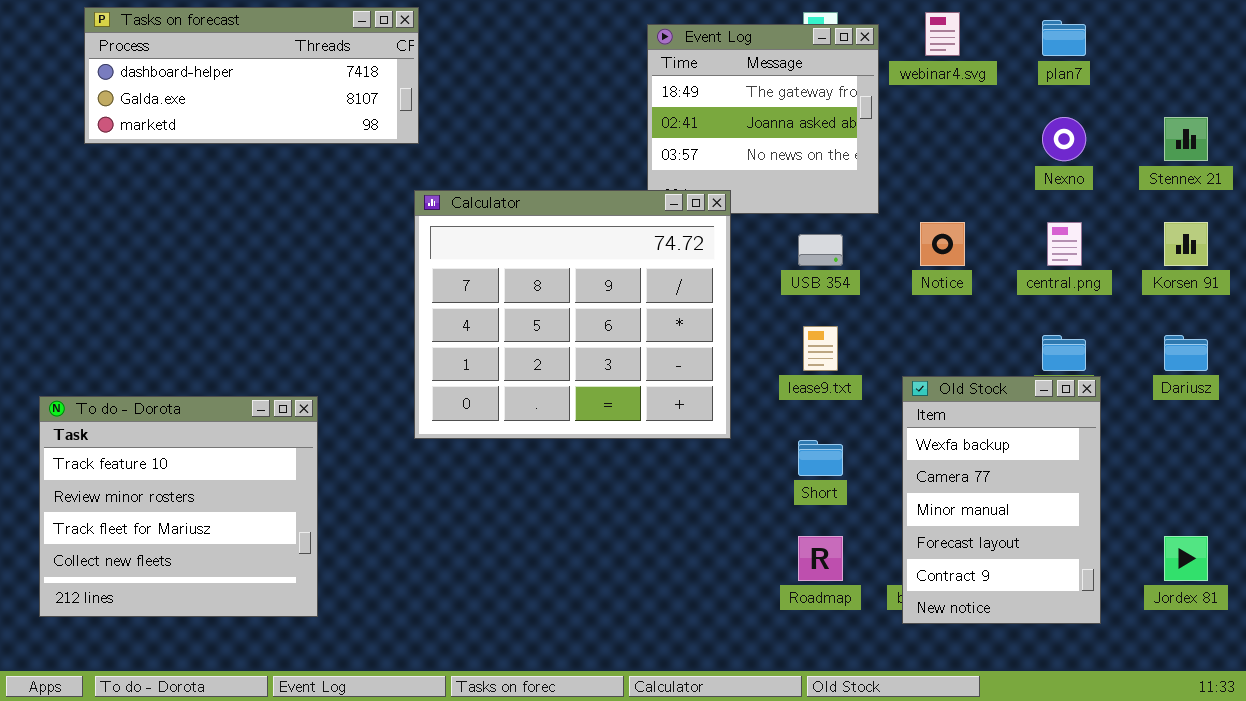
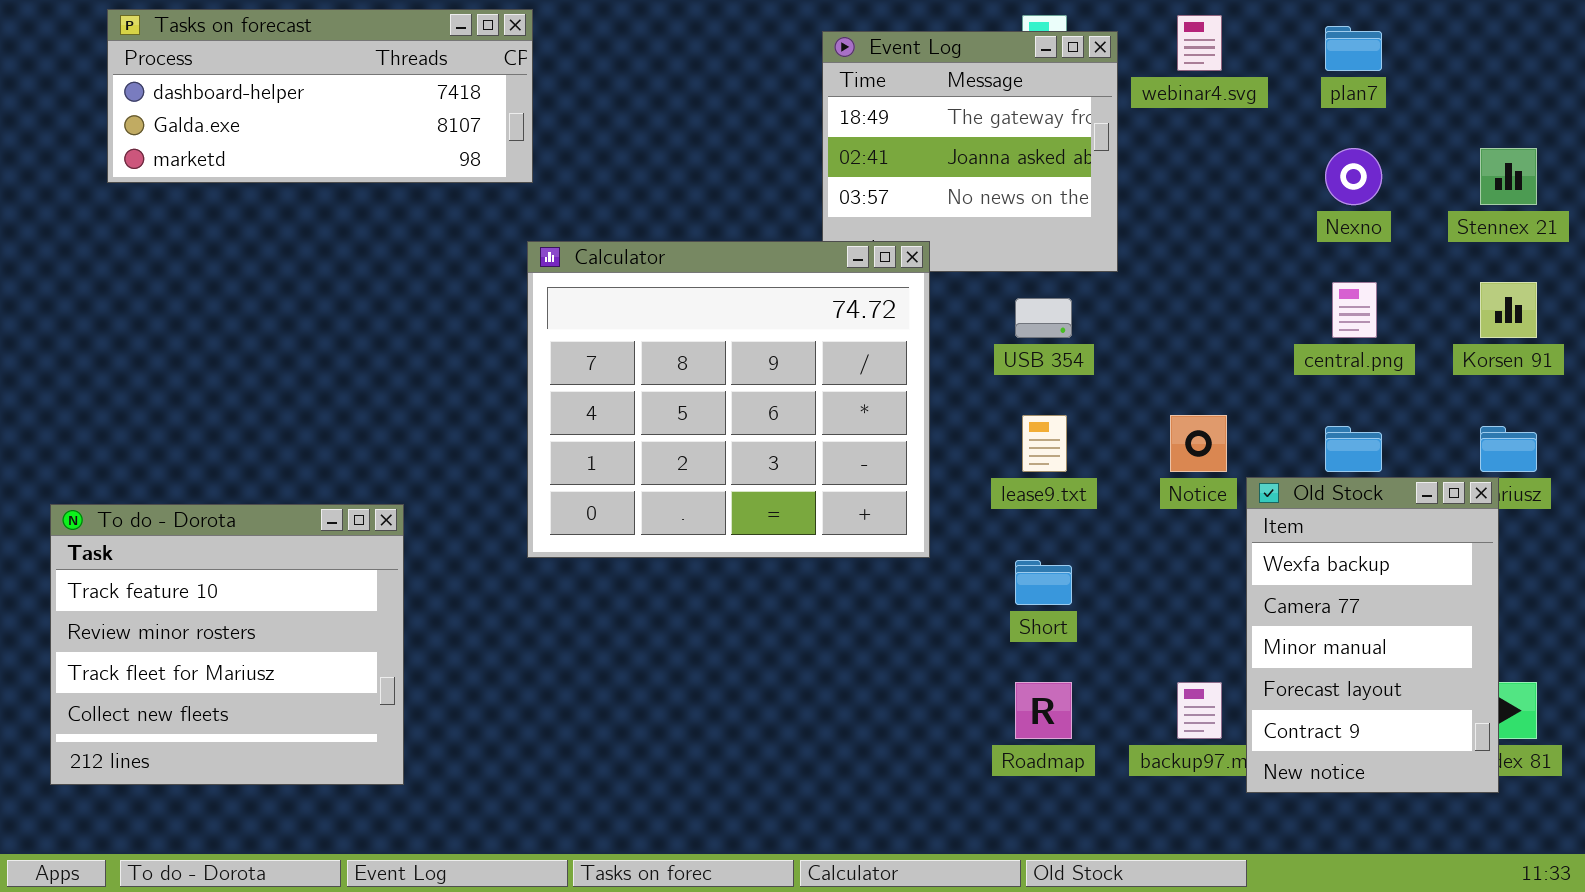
Notice: [920,222,965,266] -> [1170,415,1227,472], moved
Old Stock: [902,376,1101,624] -> [1246,477,1499,793], moved

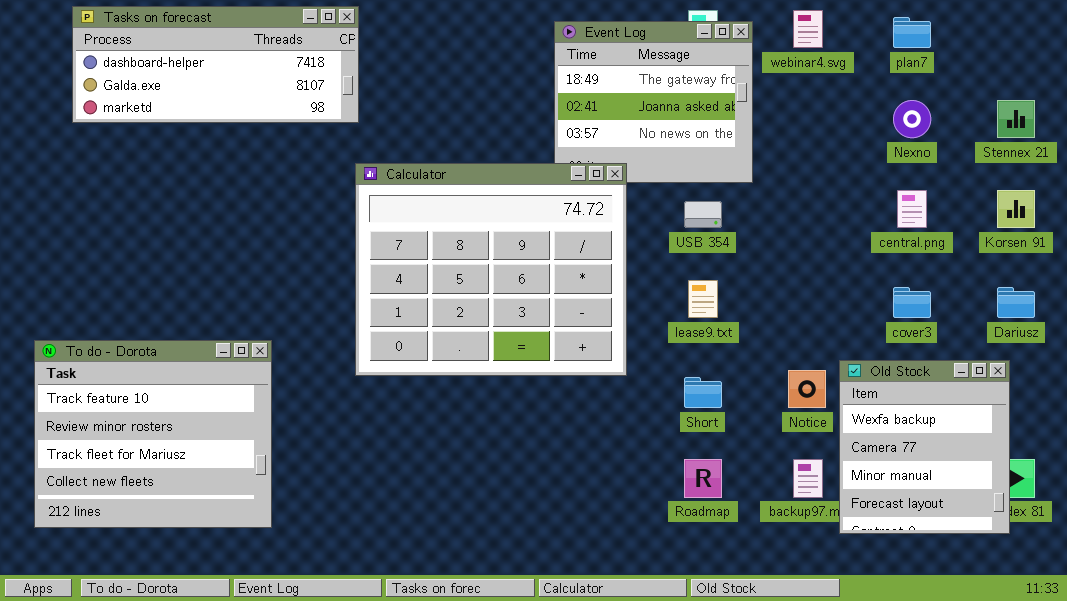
Notice: [1170,415,1227,472] -> [788,370,826,408], moved
Old Stock: [1246,477,1499,793] -> [839,360,1010,534], resized

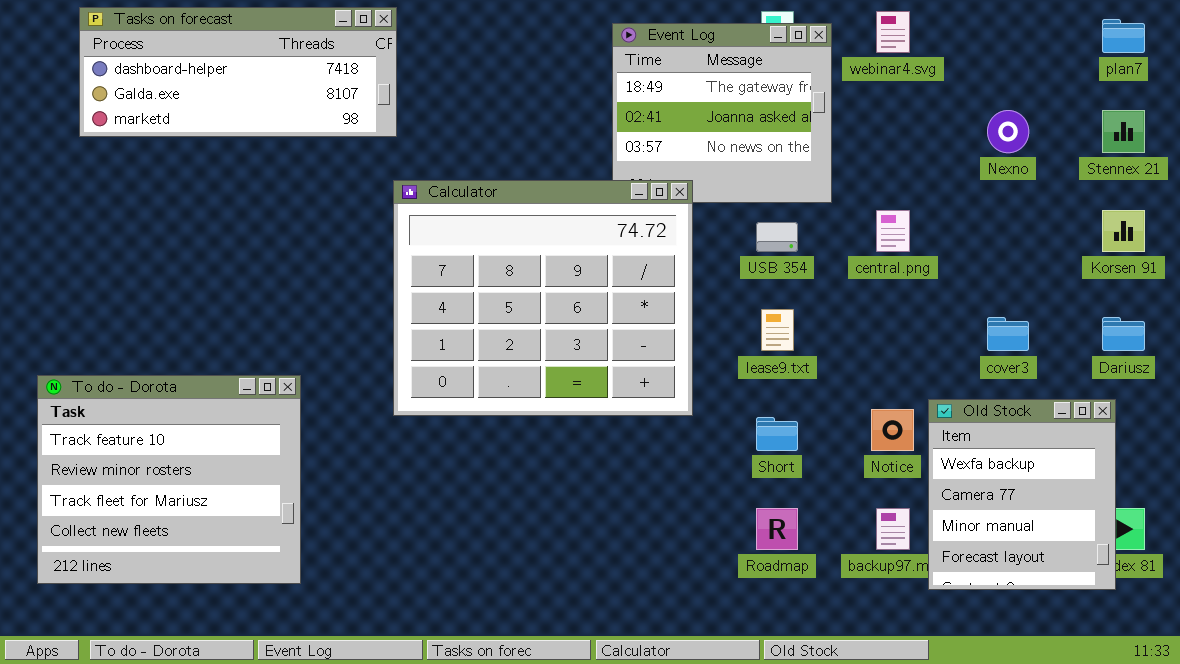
plan7: [893,17,931,48] -> [1102,19,1145,53], moved
central.png: [897,190,927,228] -> [876,210,910,252], moved

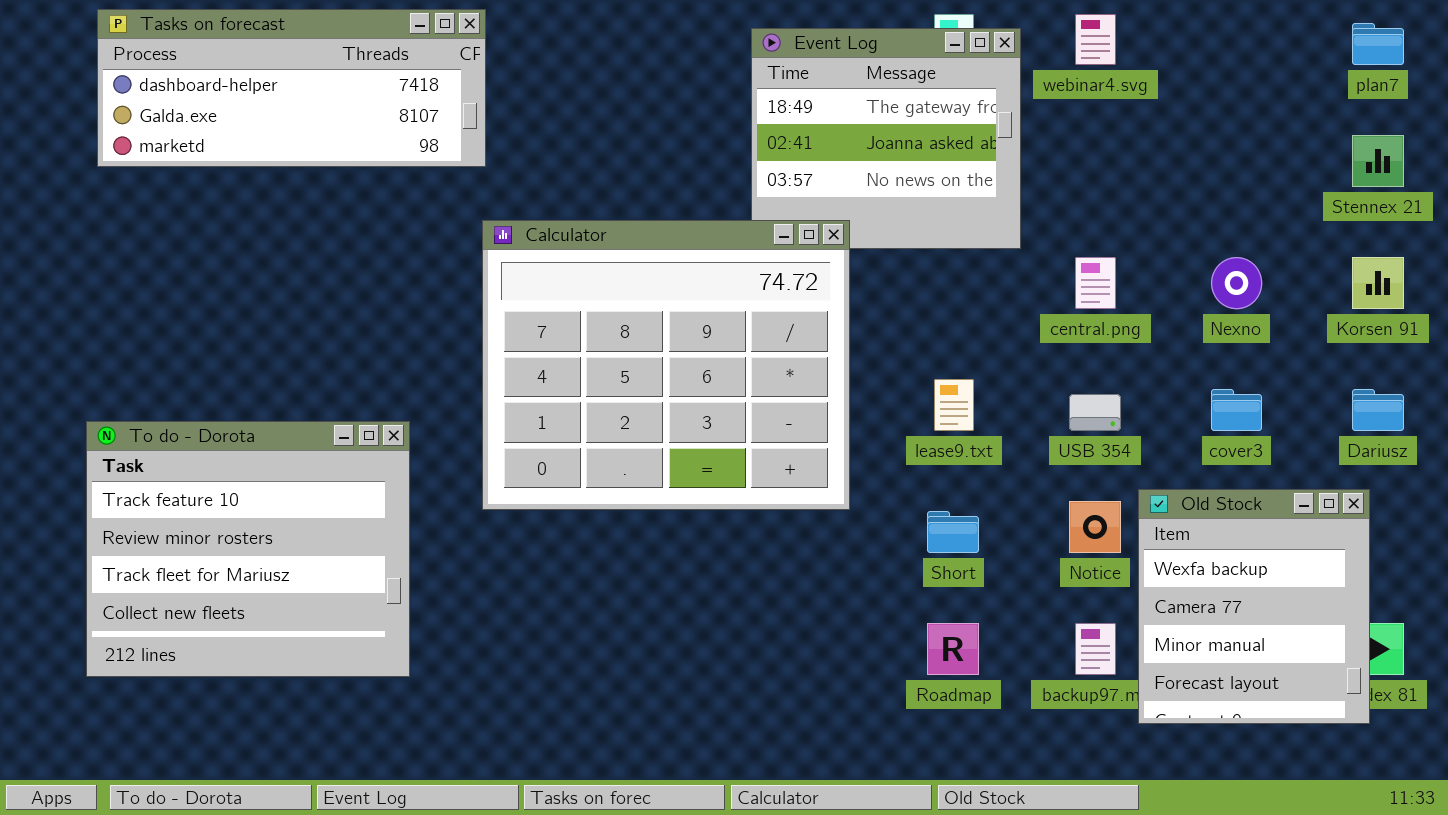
Nexno: [987,110,1029,153] -> [1211,257,1262,309], moved
USB 354: [756,222,798,252] -> [1069,394,1121,431], moved
To do - Dorota: [37,375,301,584] -> [86,421,410,677], moved

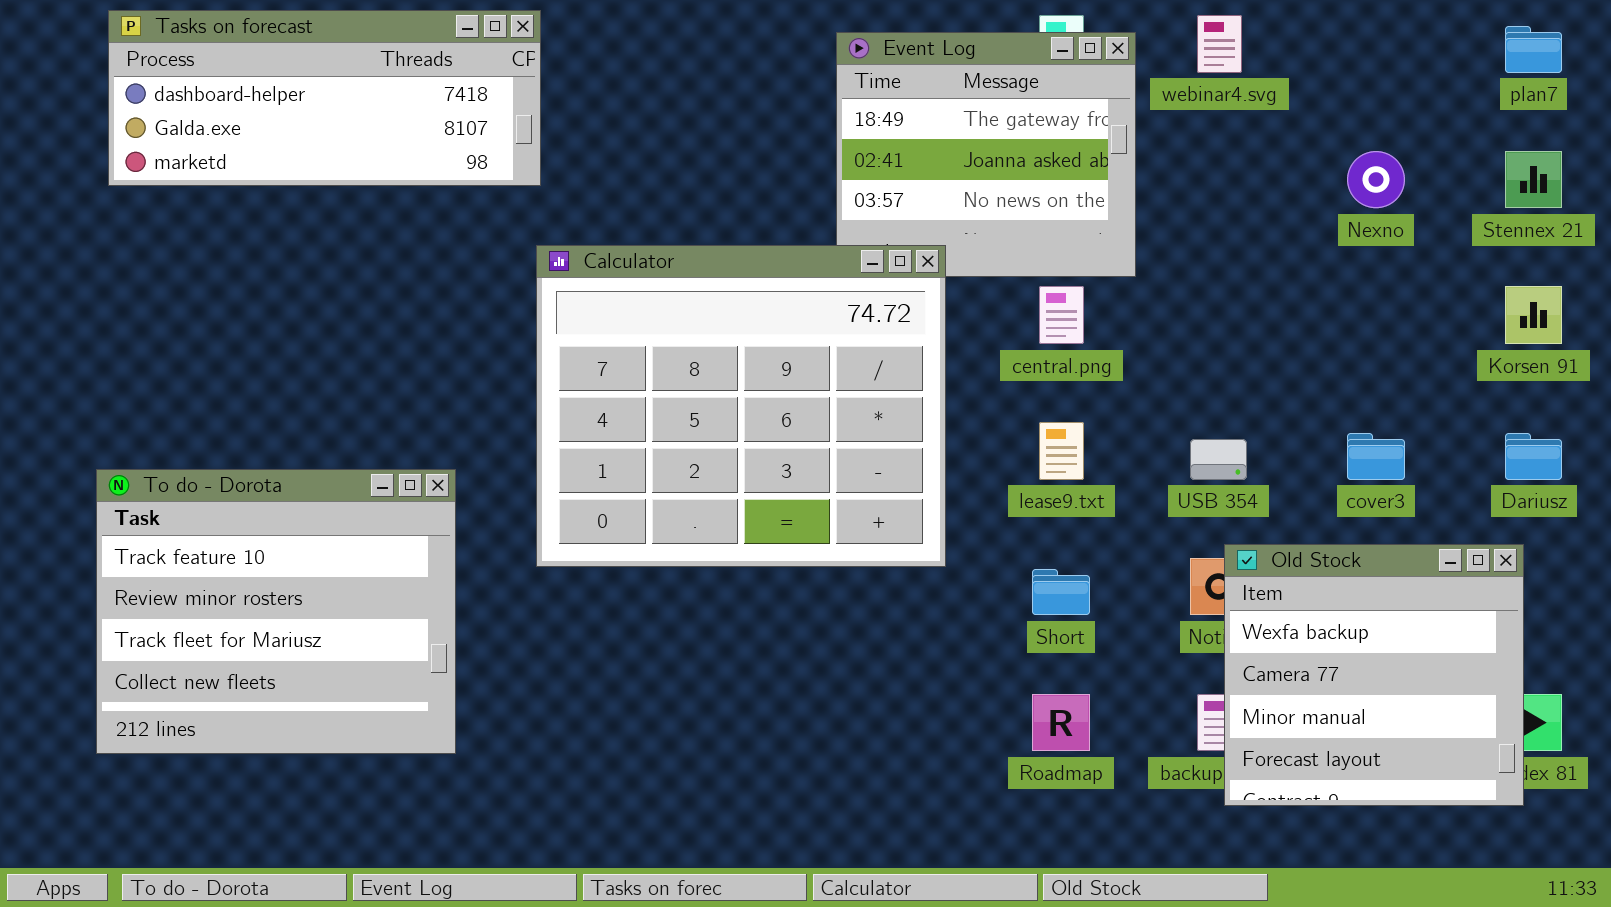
central.png: [1075,257,1116,309] -> [1039,286,1084,344], moved
Nexno: [1211,257,1262,309] -> [1347,151,1405,208], moved
Old Stock: [1138,489,1370,724] -> [1224,544,1524,806], resized

